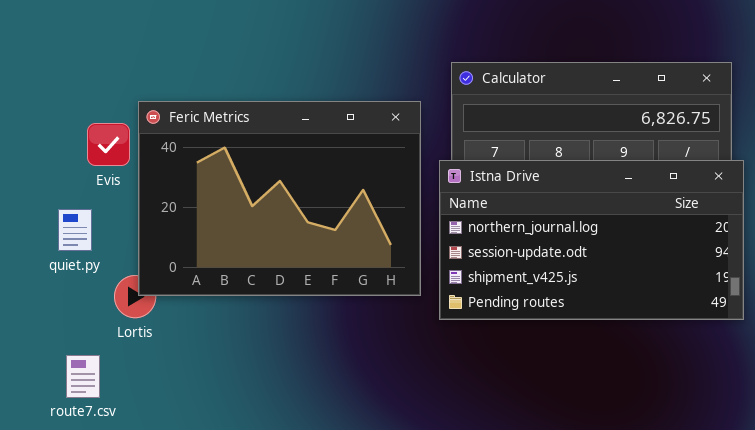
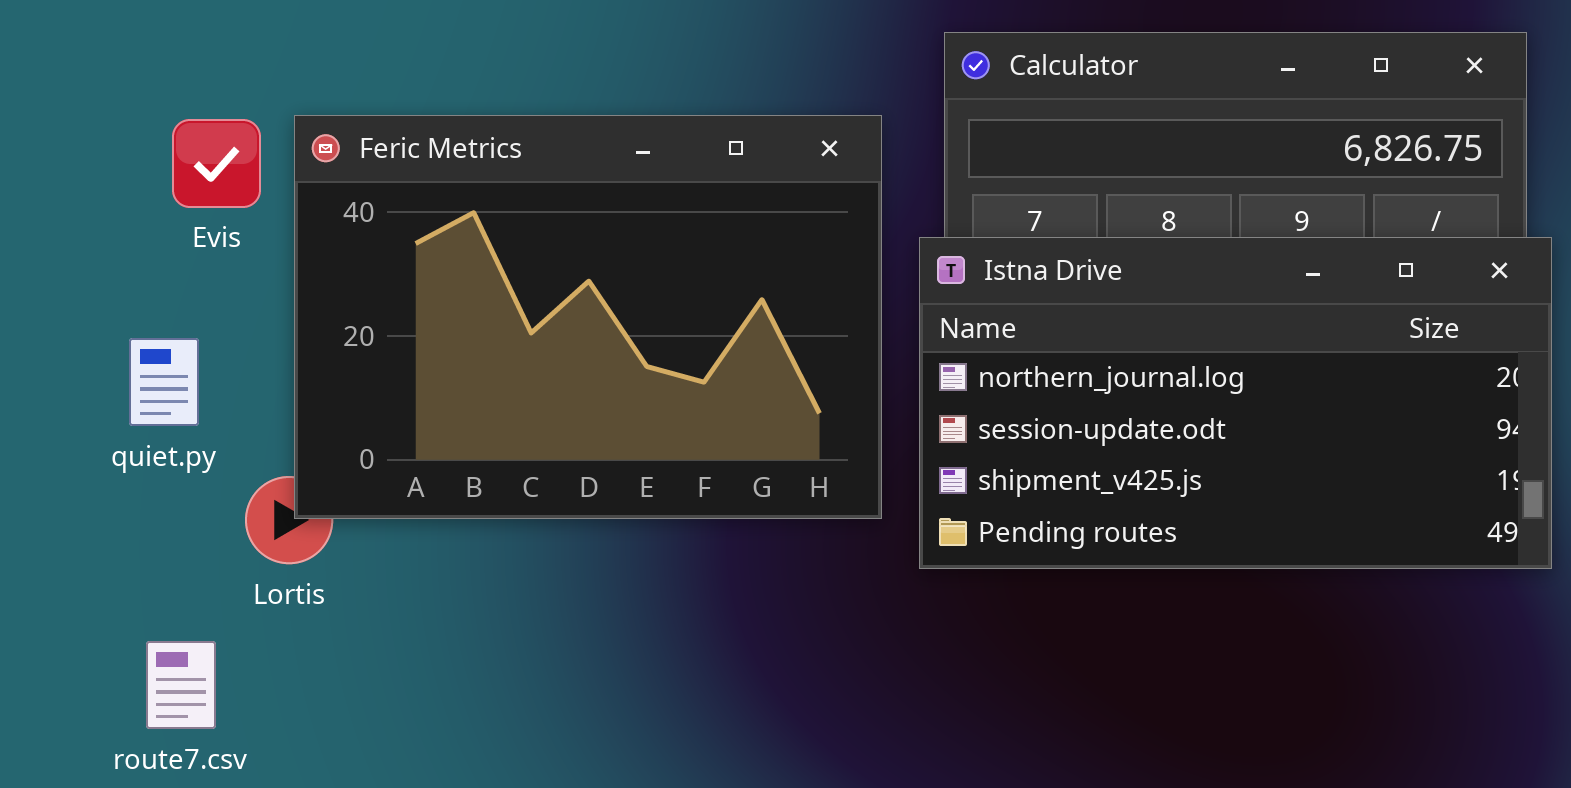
Evis: [87,123,130,166] -> [172,119,261,208], moved

